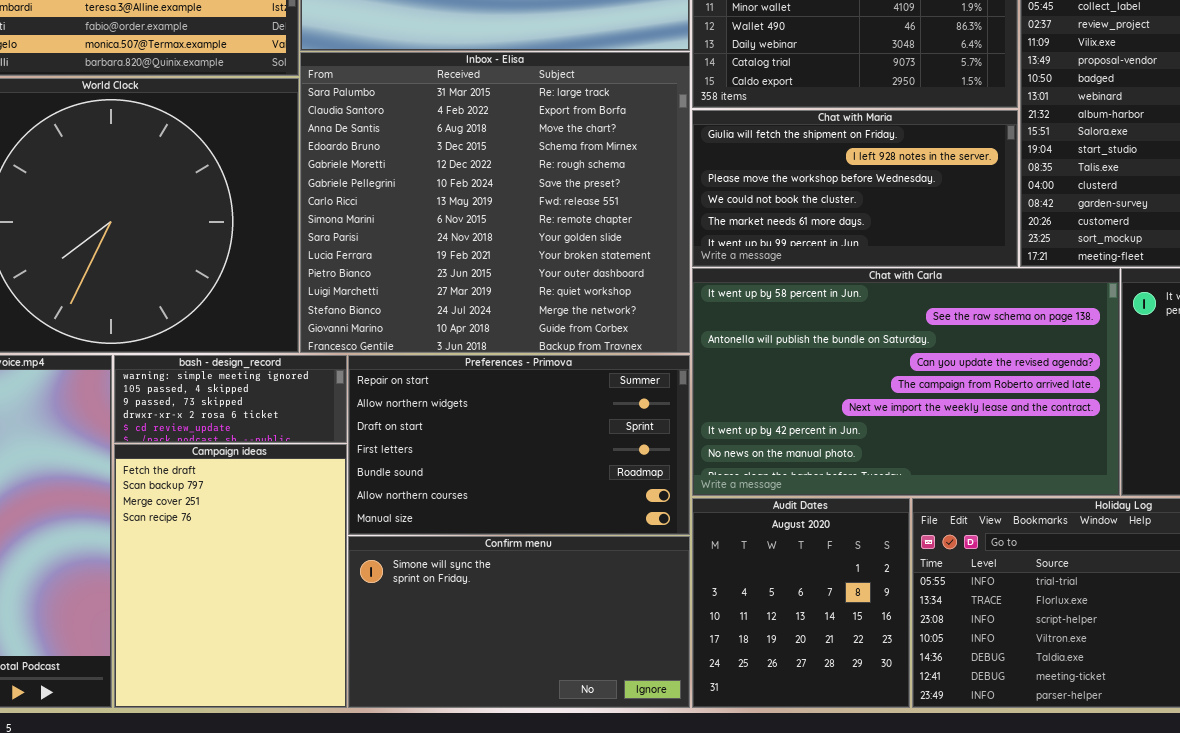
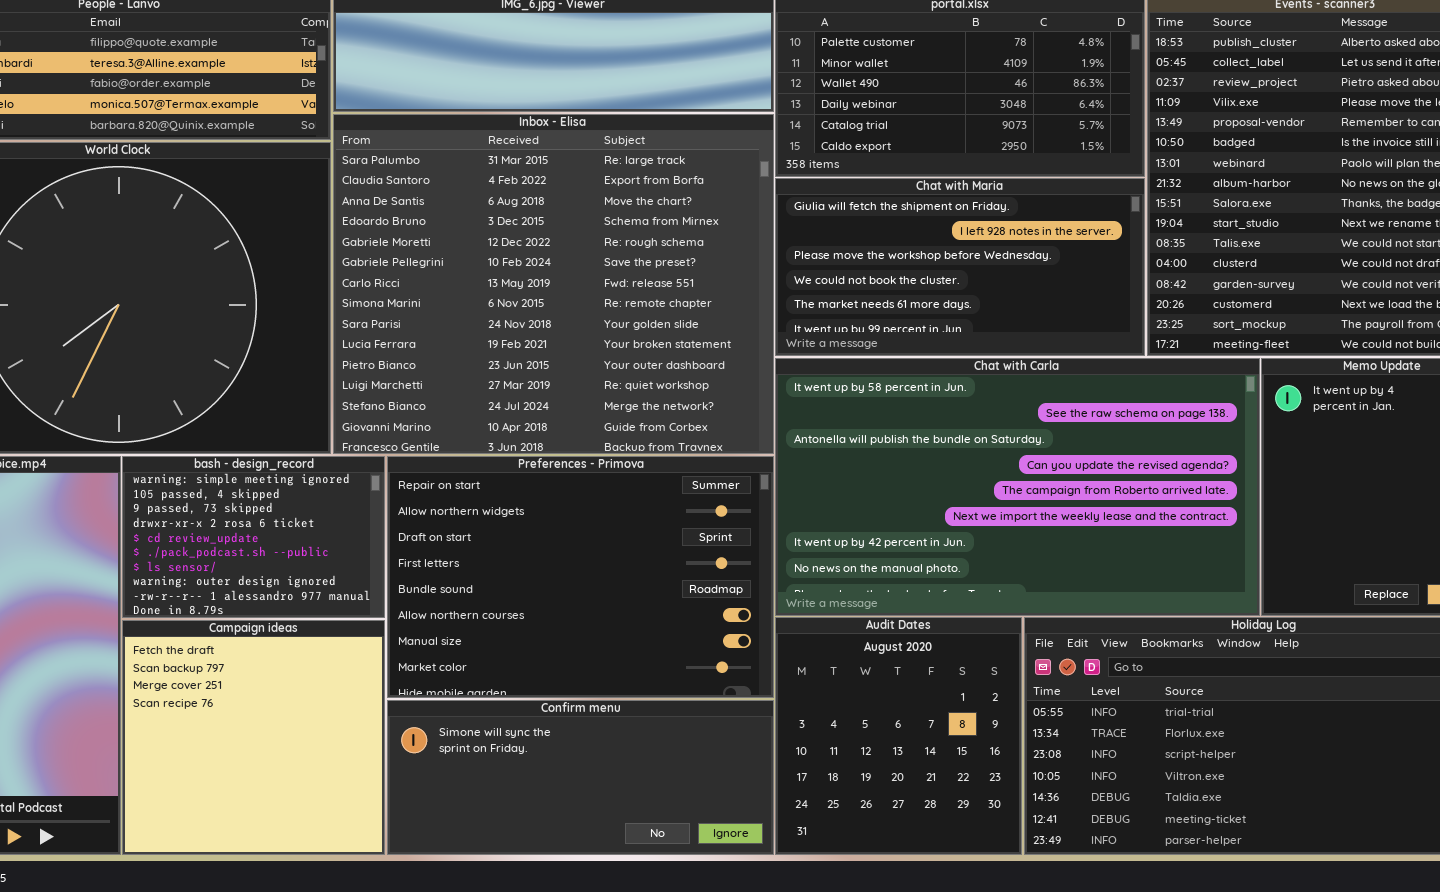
bash - design_record: [114,355,347,443] -> [122,456,385,618], resized
Preferences - Primova: [348,355,690,535] -> [387,456,774,698], resized
Campaign ideas: [114,444,347,708] -> [122,620,385,855], resized
Confirm menu: [348,536,690,708] -> [387,700,774,855], resized

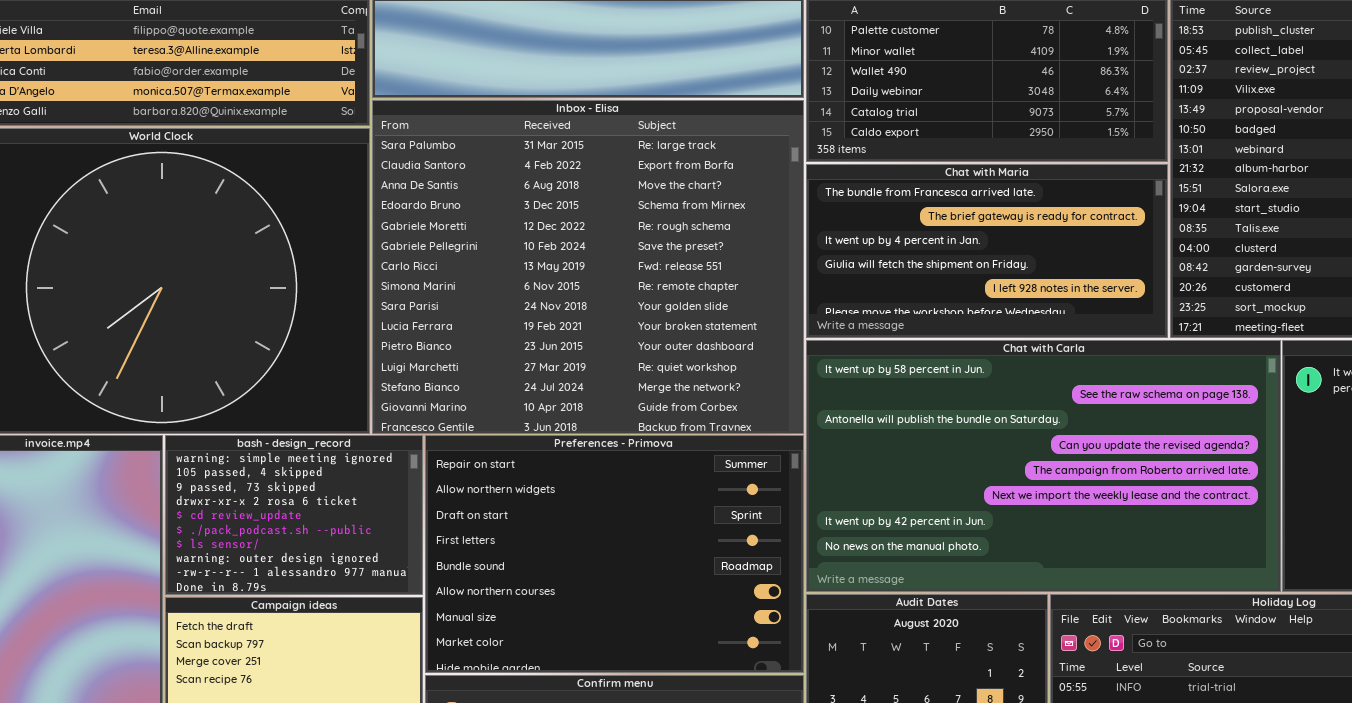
Chat with Maria: [775,178,1145,356] -> [806,164,1168,338], scrolled up 3 rows

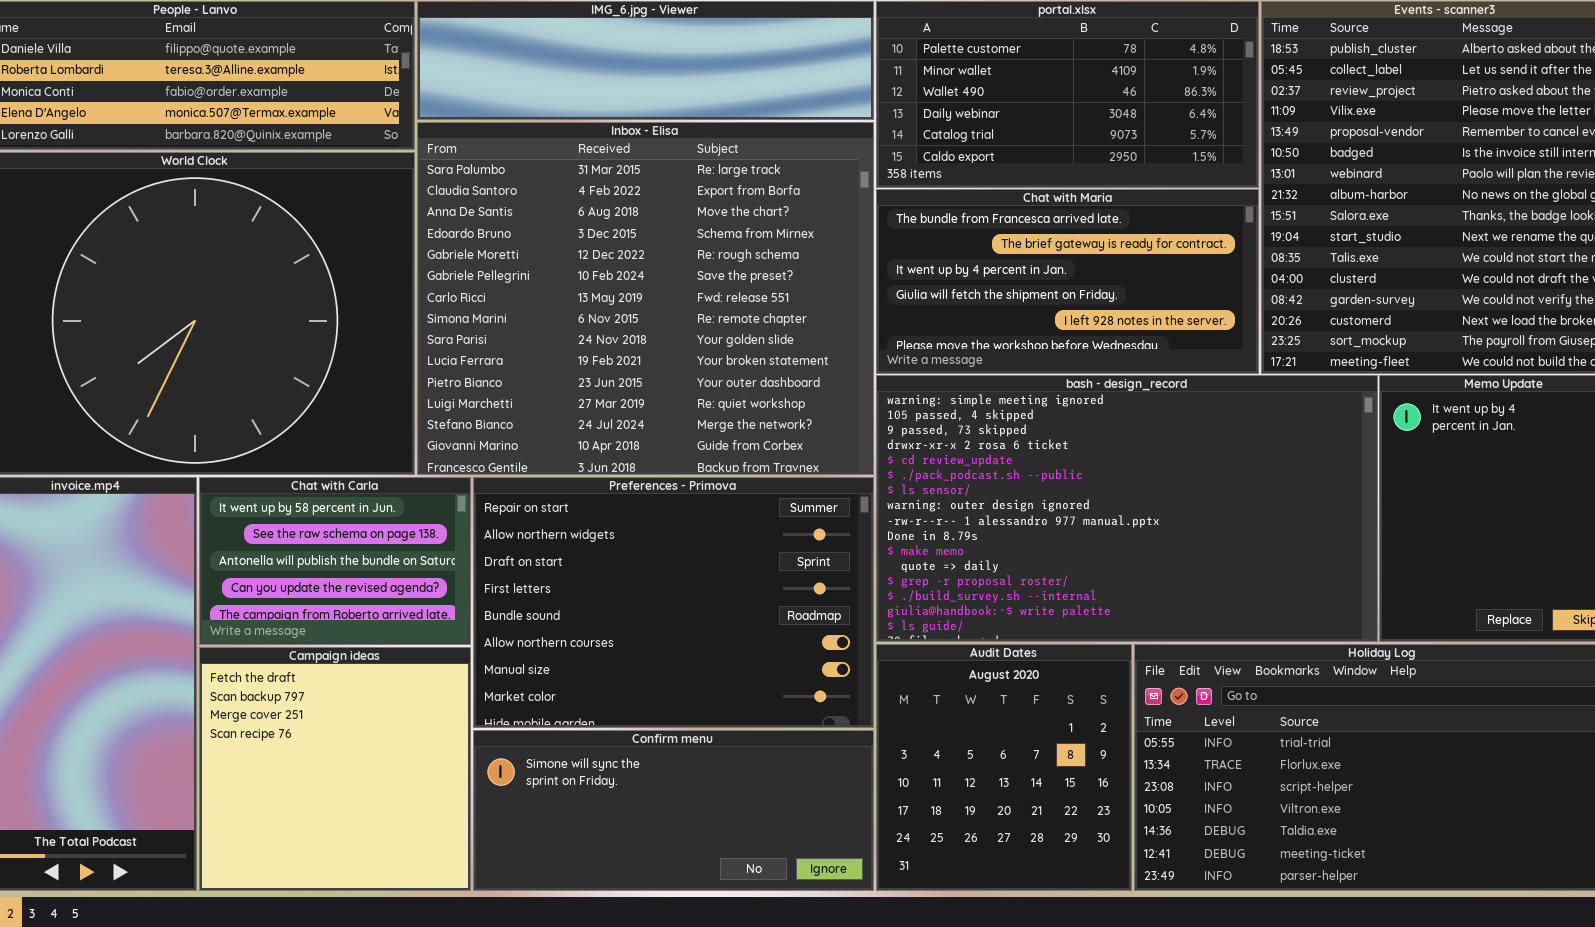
Chat with Carla: [806,340,1281,592] -> [199,477,471,645], moved, resized
bash - design_record: [165,435,423,595] -> [876,375,1378,642], moved, resized

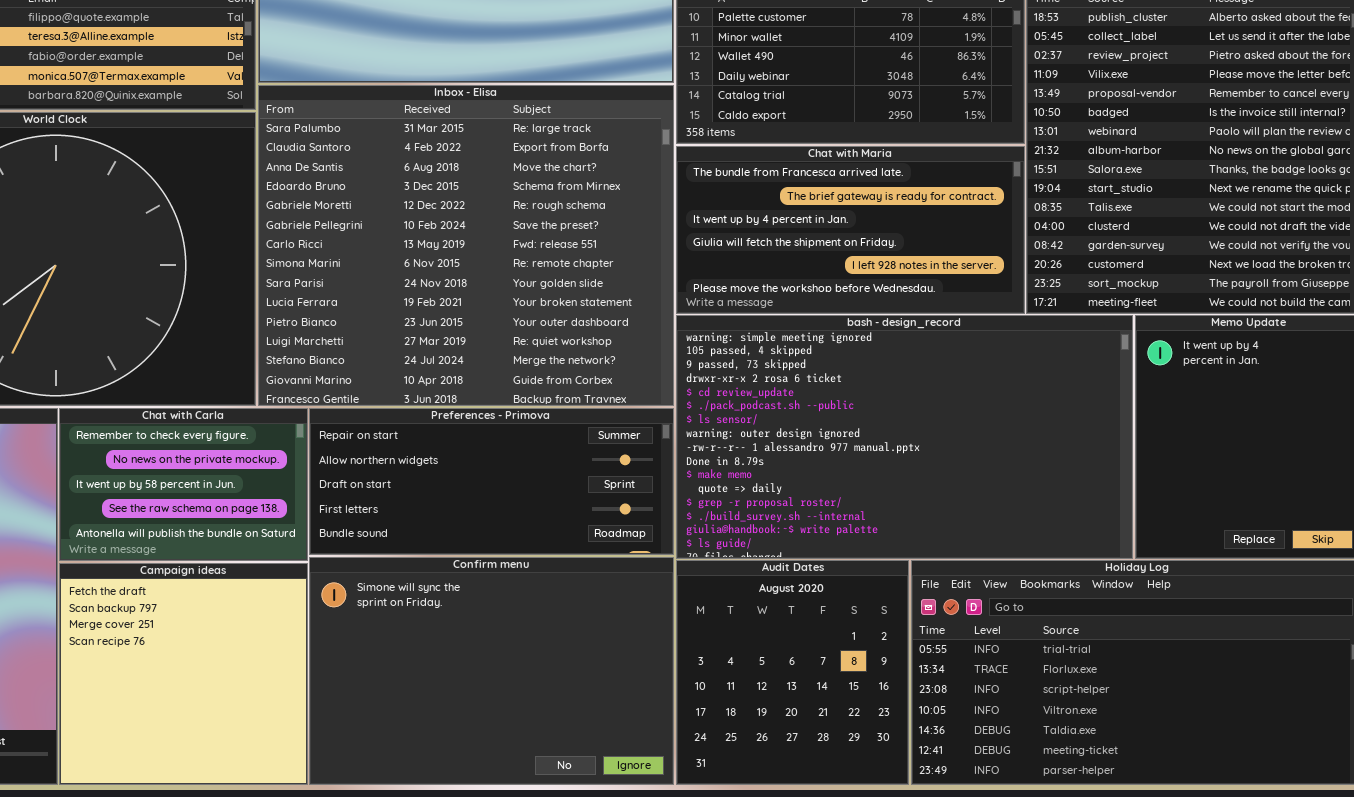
Chat with Carla: [199,477,471,645] -> [59,408,308,561], scrolled up 2 rows
Preferences - Primova: [473,477,874,728] -> [309,408,674,555], resized
Confirm menu: [473,730,874,891] -> [309,557,674,785], resized

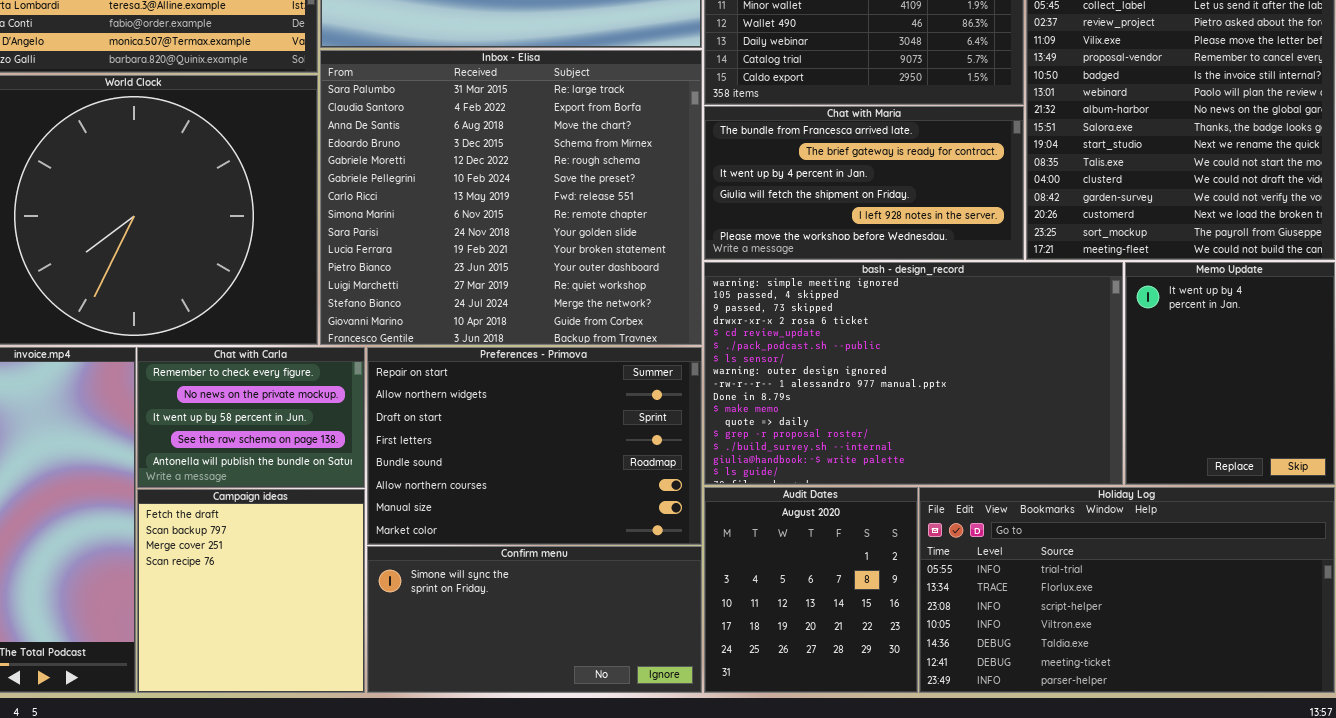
Preferences - Primova: [309,408,674,555] -> [367,347,702,545], resized
Confirm menu: [309,557,674,785] -> [367,546,702,693], resized

